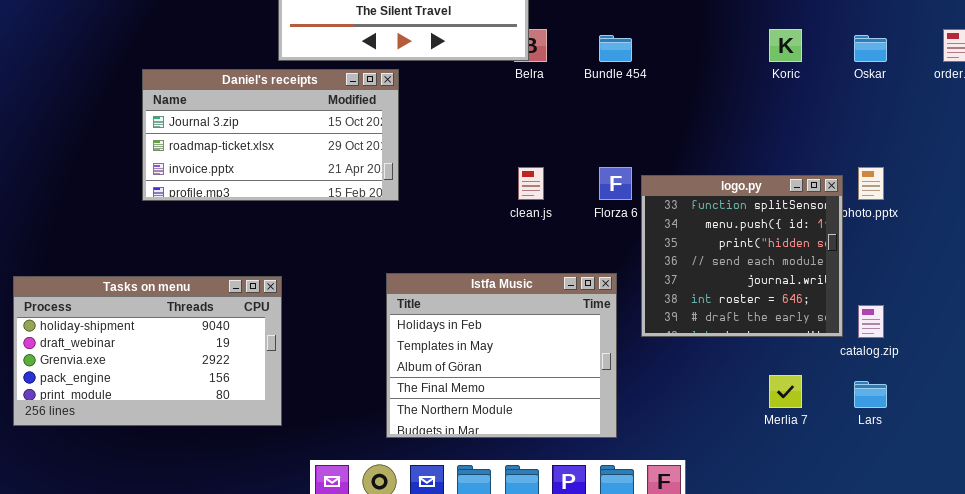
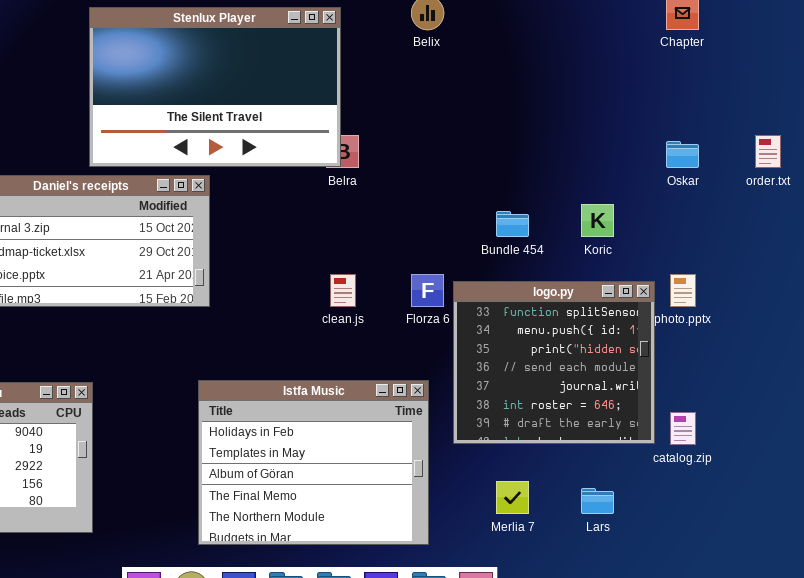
Koric: [769,29,802,62] -> [581,204,614,237], moved
Bundle 454: [599,35,632,62] -> [496,211,529,237], moved
Merlia 7: [769,375,802,408] -> [496,481,529,514], moved
Lars: [854,381,887,408] -> [581,488,614,514], moved

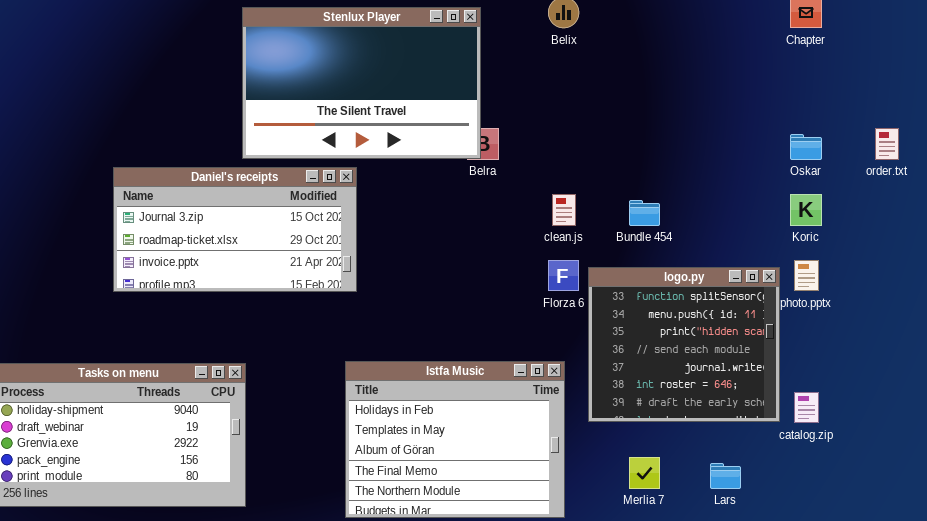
Koric: [581,204,614,237] -> [790,194,822,226], moved
clean.js: [330,274,356,307] -> [552,194,576,226], moved

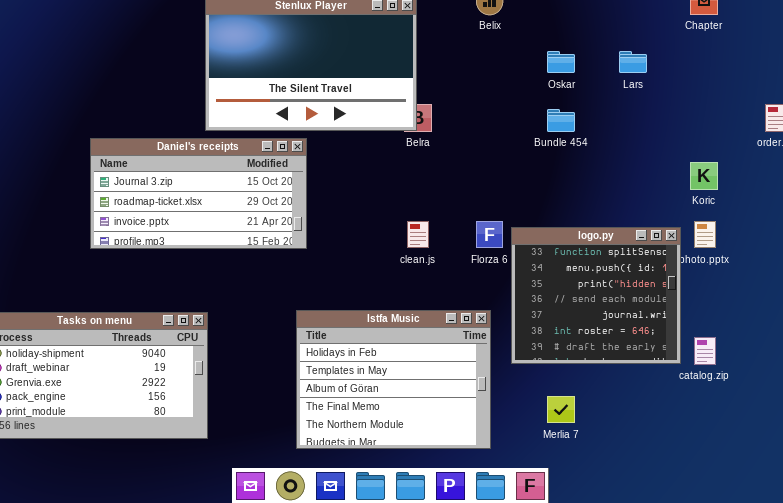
Oskar: [790,134,822,160] -> [547,51,575,73], moved
clean.js: [552,194,576,226] -> [407,221,429,248], moved
Bundle 454: [629,200,660,226] -> [547,109,575,132], moved
Lars: [710,463,741,489] -> [619,51,647,73], moved

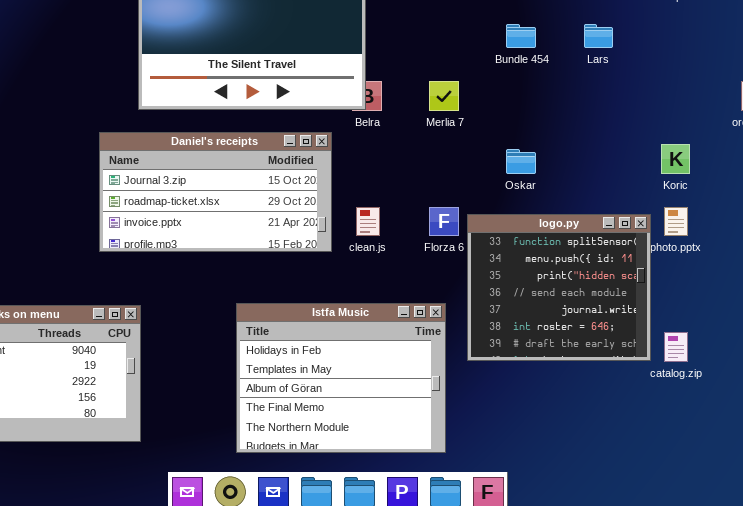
Oskar: [547,51,575,73] -> [506,149,536,174], moved
Bundle 454: [547,109,575,132] -> [506,24,536,48], moved
Daniel's receipts: [90,138,307,249] -> [99,132,332,252], moved
Merlia 7: [547,396,575,423] -> [429,81,459,111], moved

